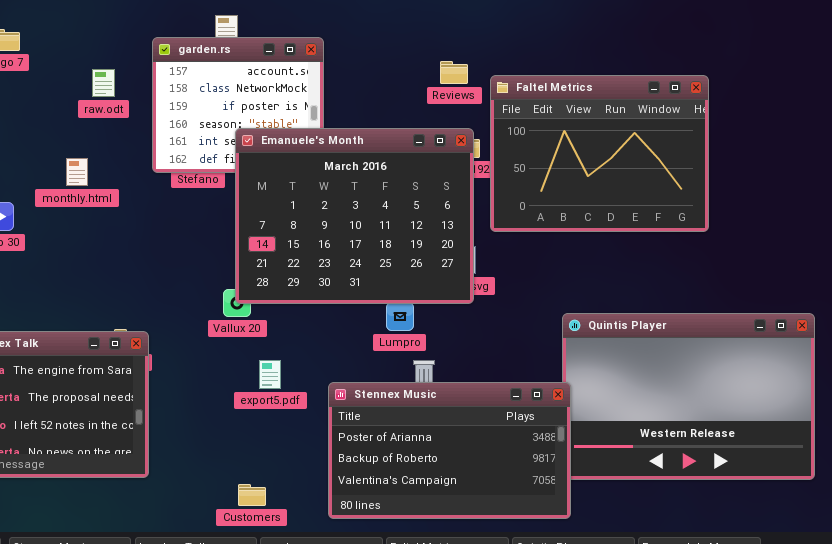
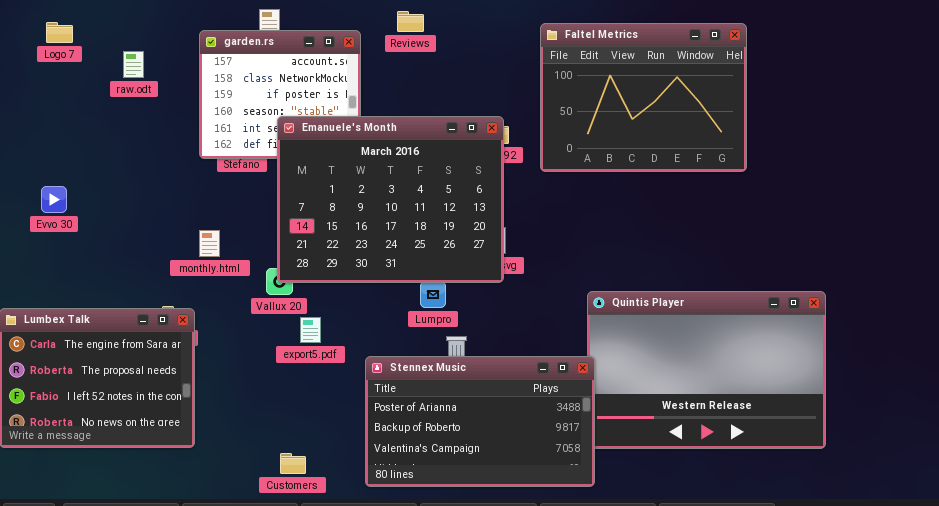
Reviews: [440,61,468,84] -> [397,11,424,32], moved
raw.odt: [92,69,115,97] -> [123,51,144,78], moved
Faltel Metrics: [490,75,709,232] -> [540,23,747,172], moved
monthly.html: [66,158,88,186] -> [199,230,220,257], moved
export5.pdf: [259,360,281,389] -> [300,317,321,343], moved

